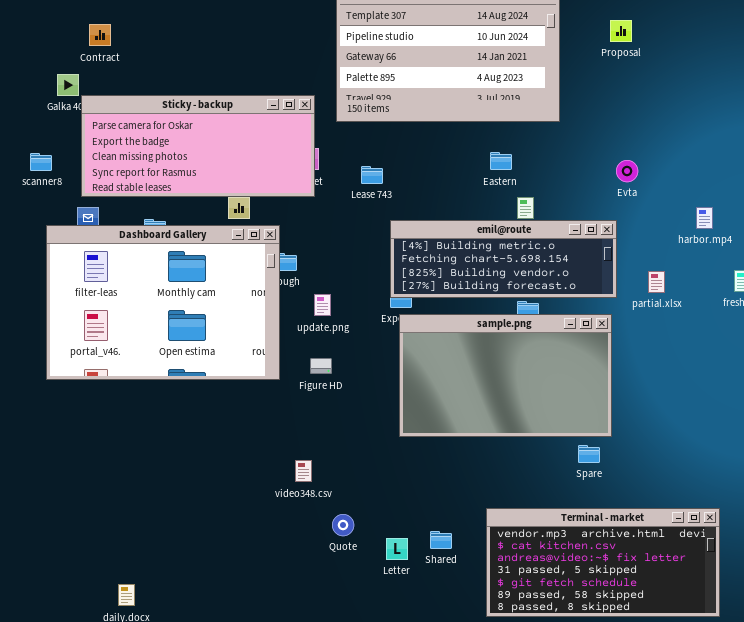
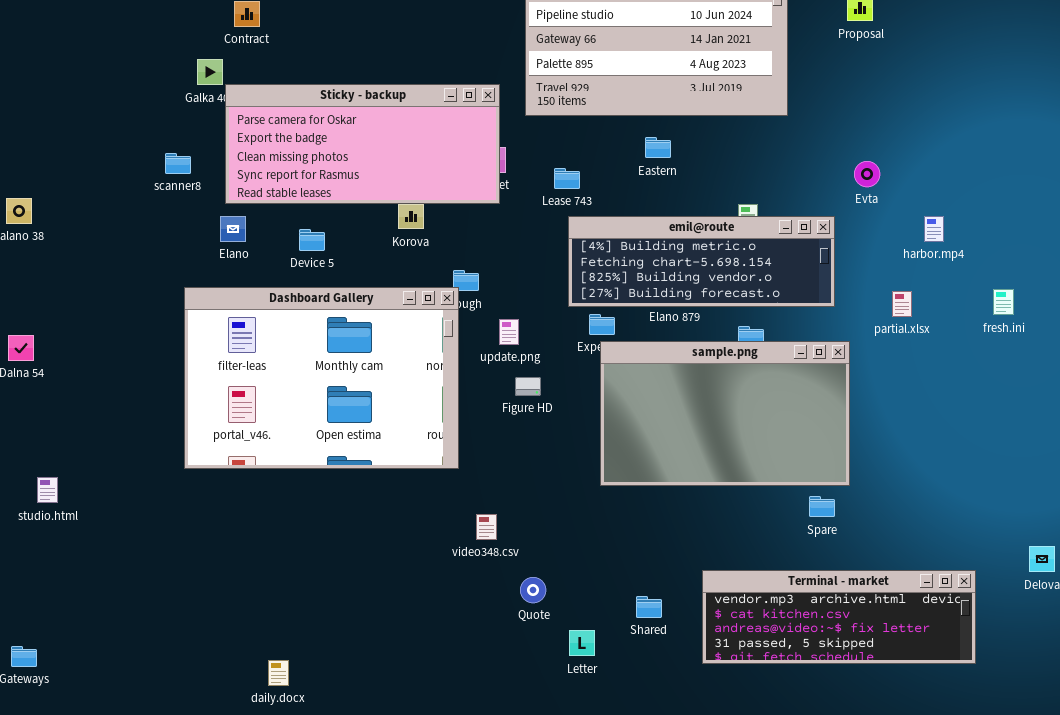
Eastern: [490,152,512,170] -> [645,137,671,158], moved
harbor.mp4: [696,207,713,229] -> [924,216,944,242], moved
emil@route: [390,220,617,298] -> [568,216,835,307], moved
Dashboard Gallery: [46,225,280,380] -> [184,287,459,469], moved
Figure HD: [310,358,332,374] -> [515,377,541,396], moved
Terminal - market: [486,508,720,617] -> [702,570,976,664], resized
Letter: [386,538,408,560] -> [569,630,595,656], moved

